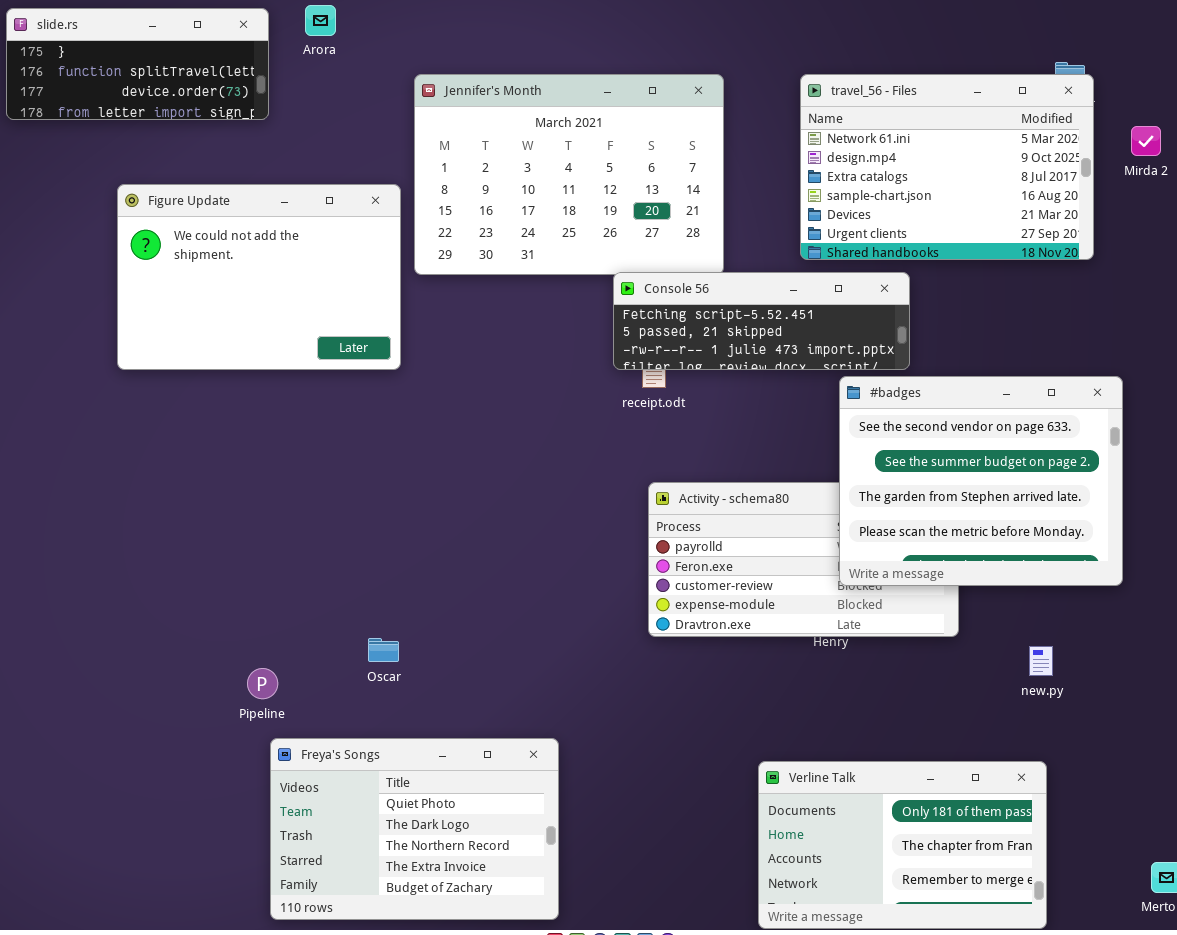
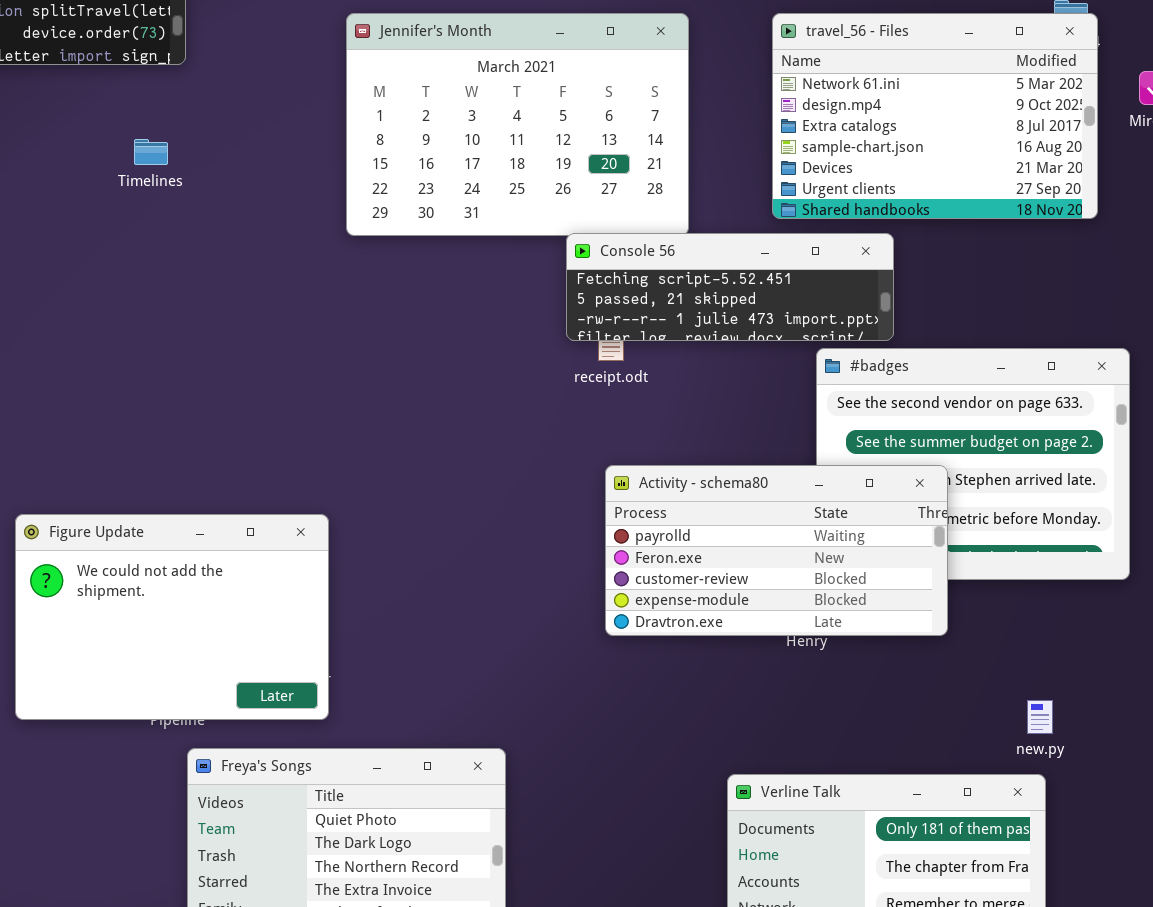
Figure Update: [117,184,401,370] -> [15,514,329,720], moved
Activity - schema80: [648,482,959,637] -> [605,465,948,636], raised
new.py: [1029,646,1053,676] -> [1027,700,1053,734], moved

